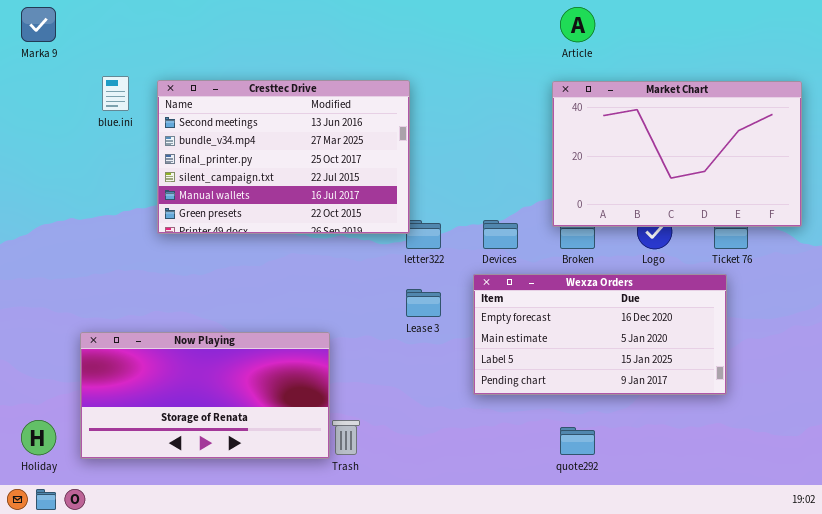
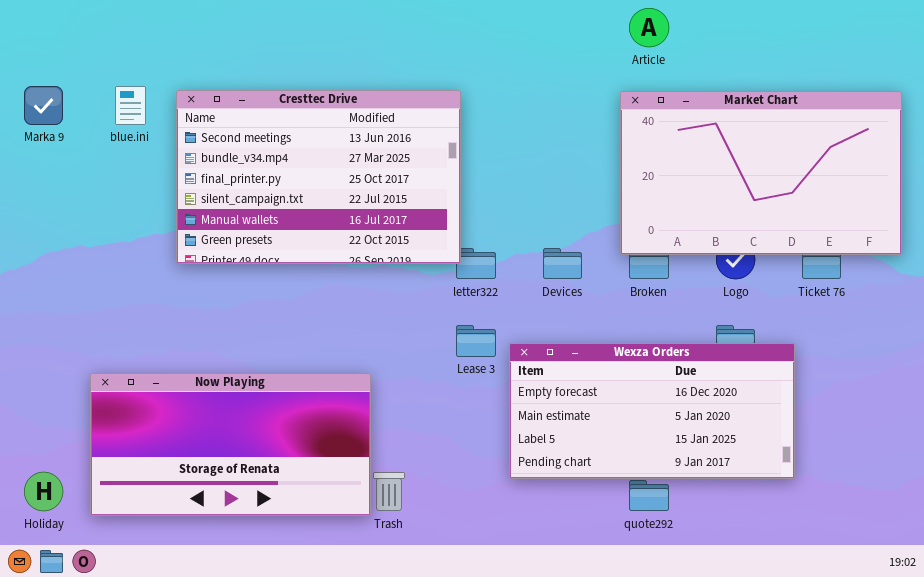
Marka 9: [21,7,56,42] -> [24,86,63,125], moved
Wexza Orders: [473,274,727,395] -> [509,343,795,479], moved

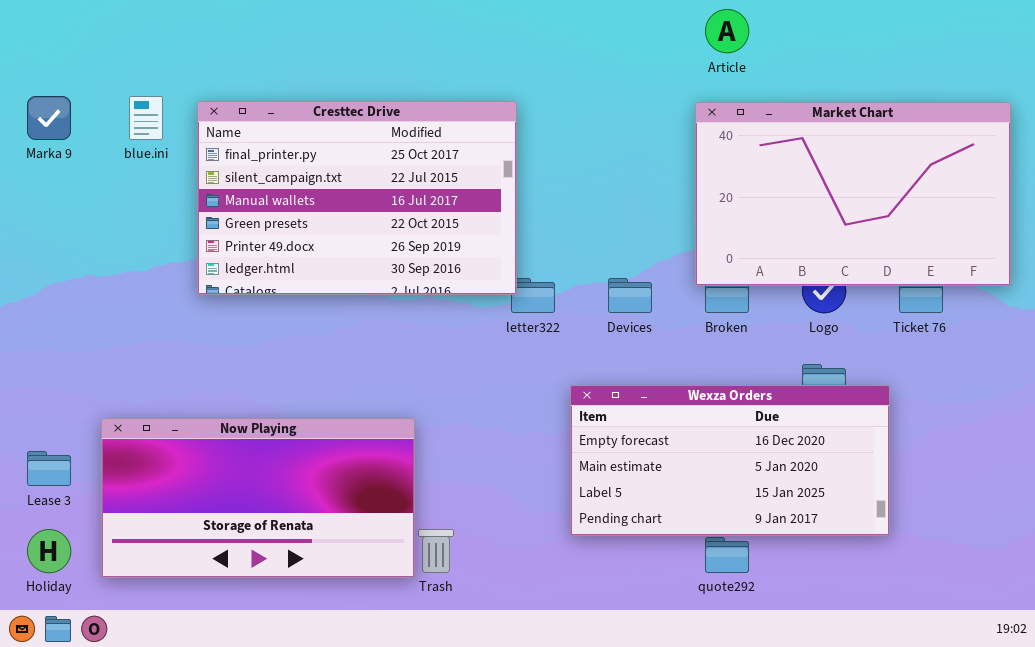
Cresttec Drive: [176,90,461,264] -> [197,101,517,295], scrolled down 2 rows
Lease 3: [456,325,496,357] -> [27,451,71,486], moved

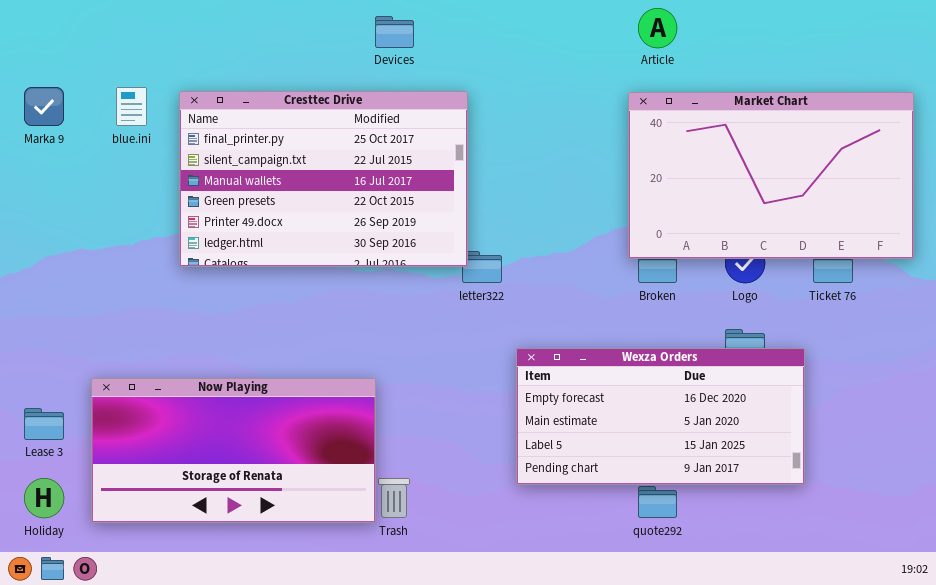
Devices: [608,278,652,313] -> [375,16,414,48], moved

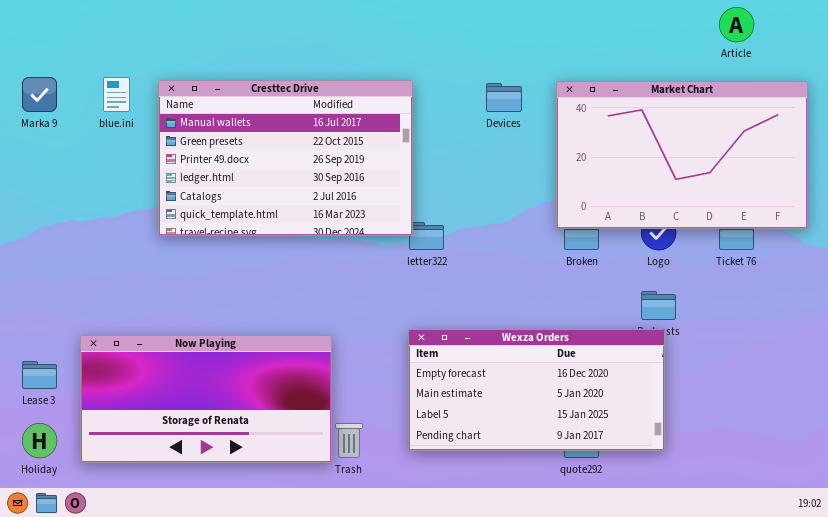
Article: [638,8,677,48] -> [719,7,754,42], moved
Devices: [375,16,414,48] -> [486,83,522,112], moved
Cresttec Drive: [179,91,468,267] -> [158,80,413,236], scrolled down 2 rows
Wexza Orders: [516,348,805,485] -> [408,329,665,451], moved

